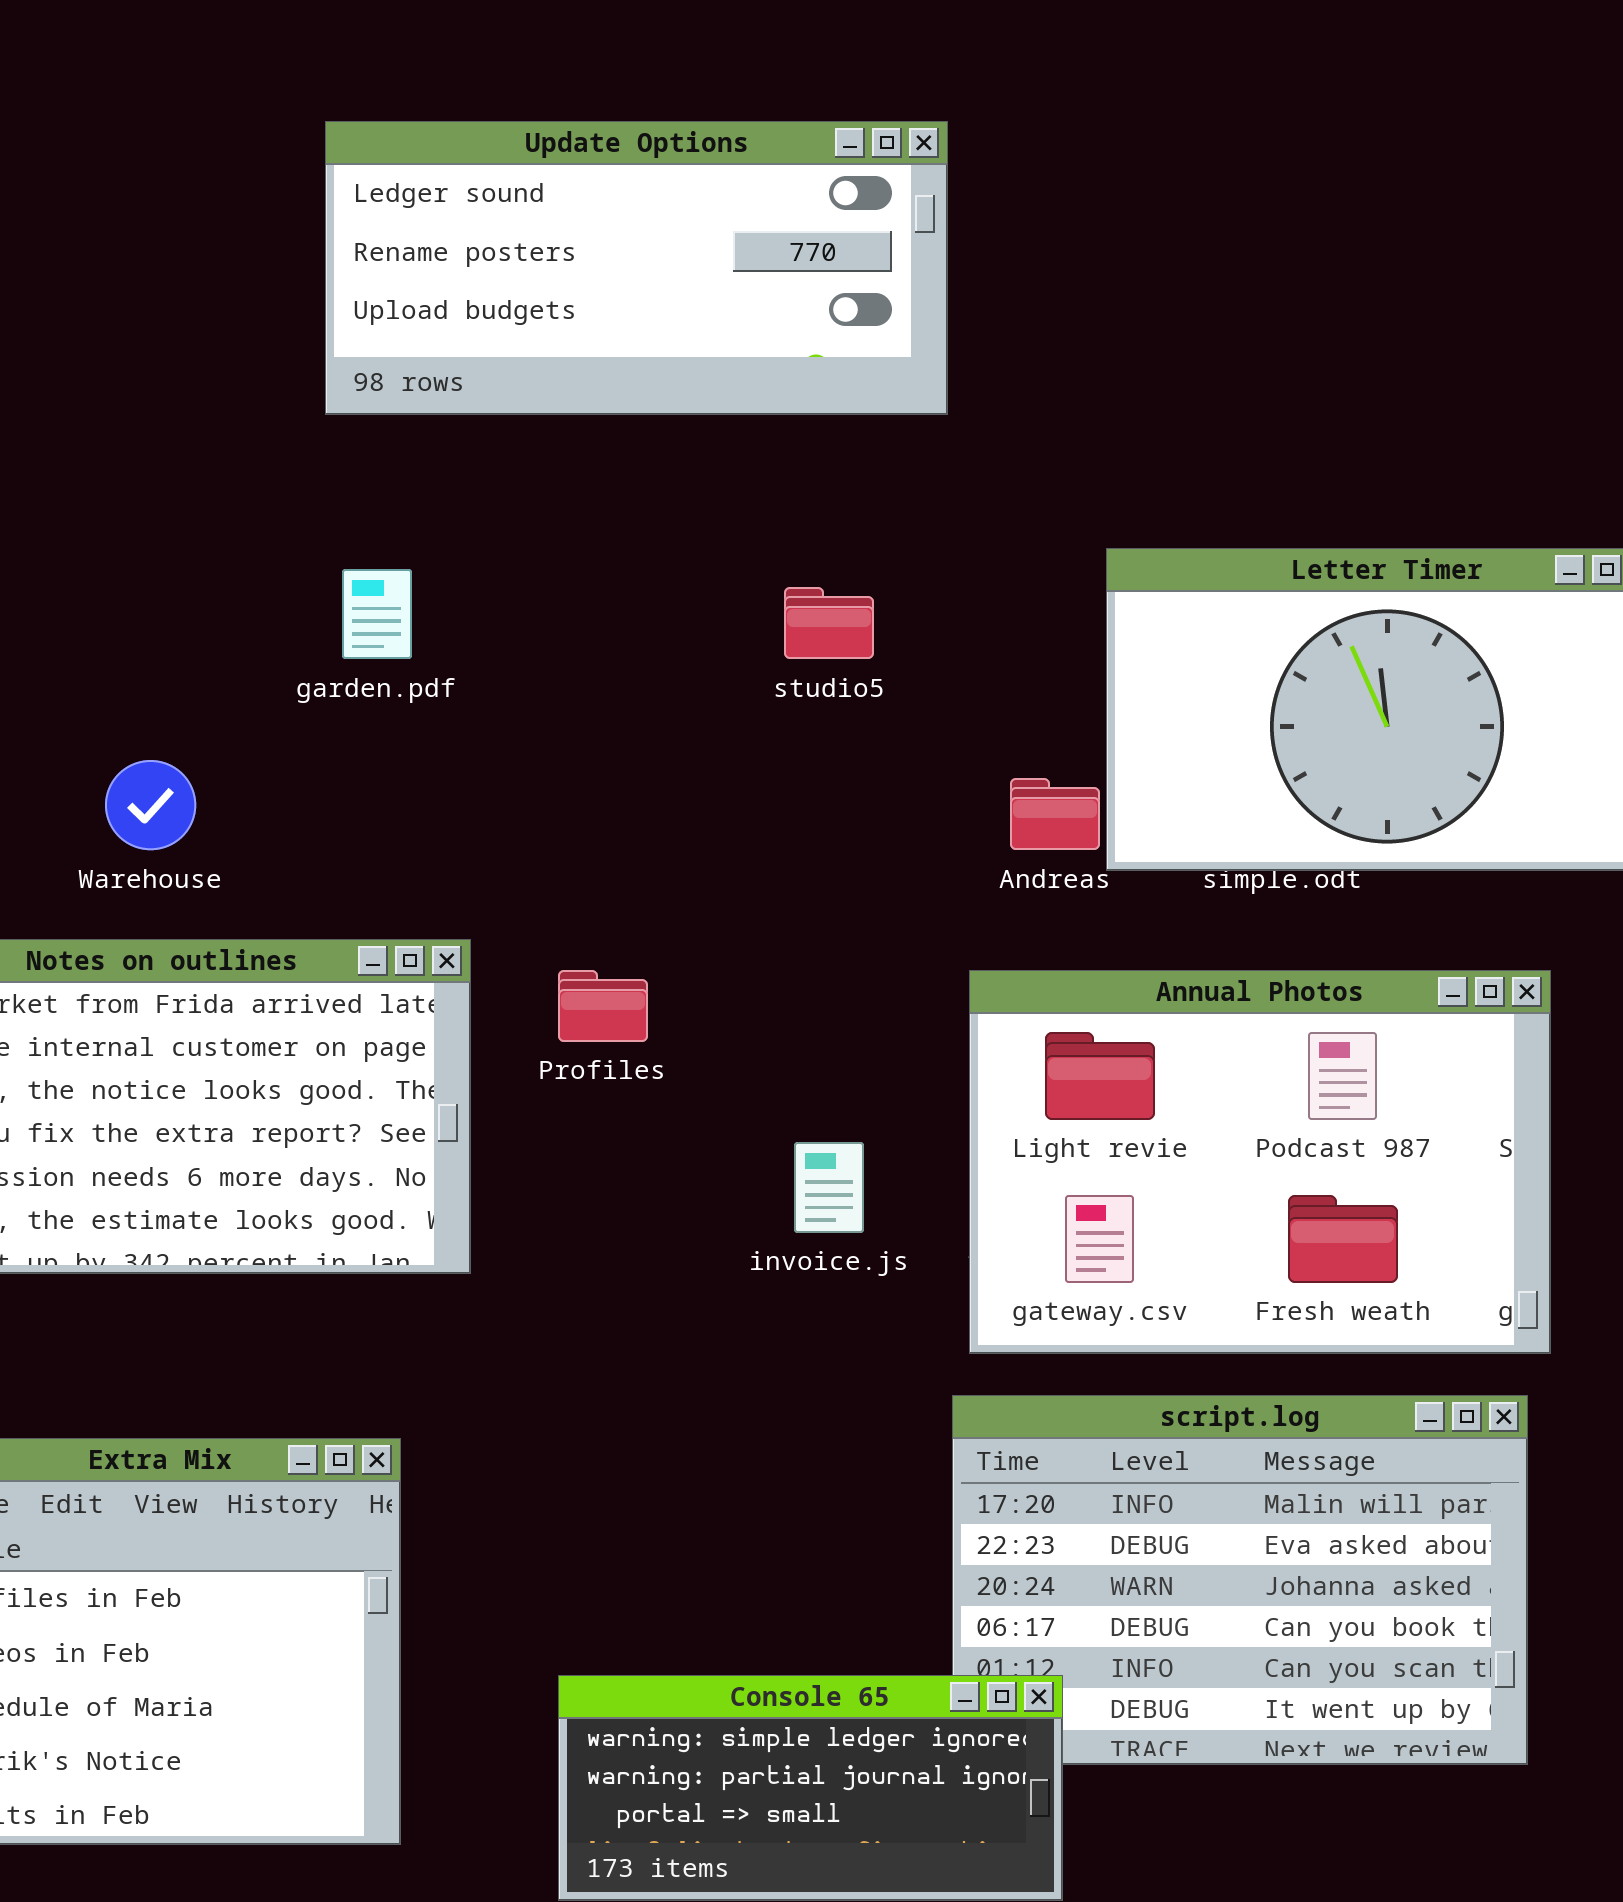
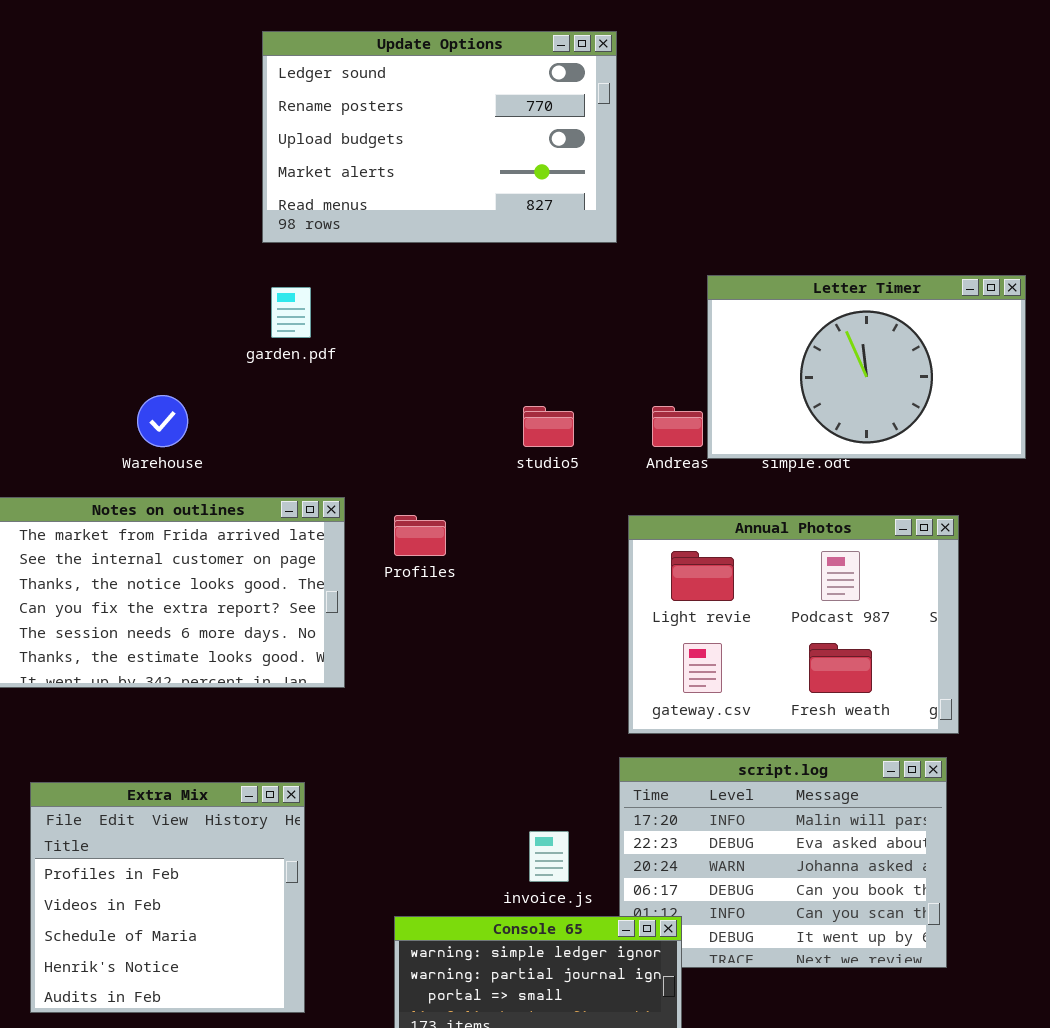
Update Options: [325,121,948,415] -> [262,31,617,243], resized
studio5: [784,587,874,659] -> [523,406,574,447], moved
invoice.js: [794,1142,864,1233] -> [529,831,569,882], moved

